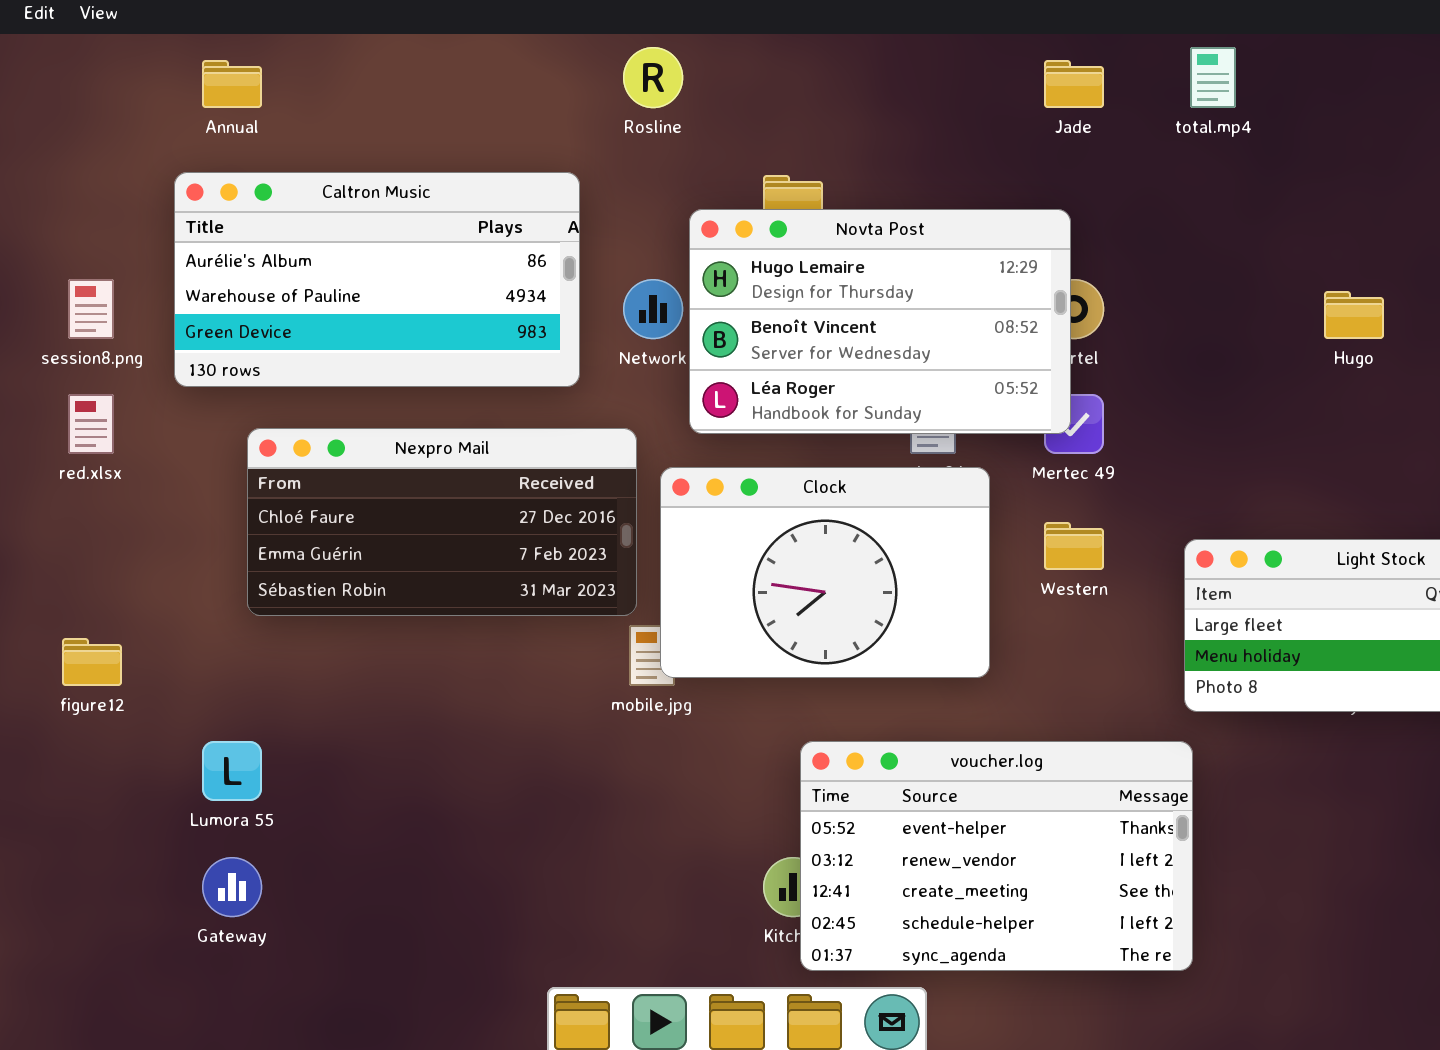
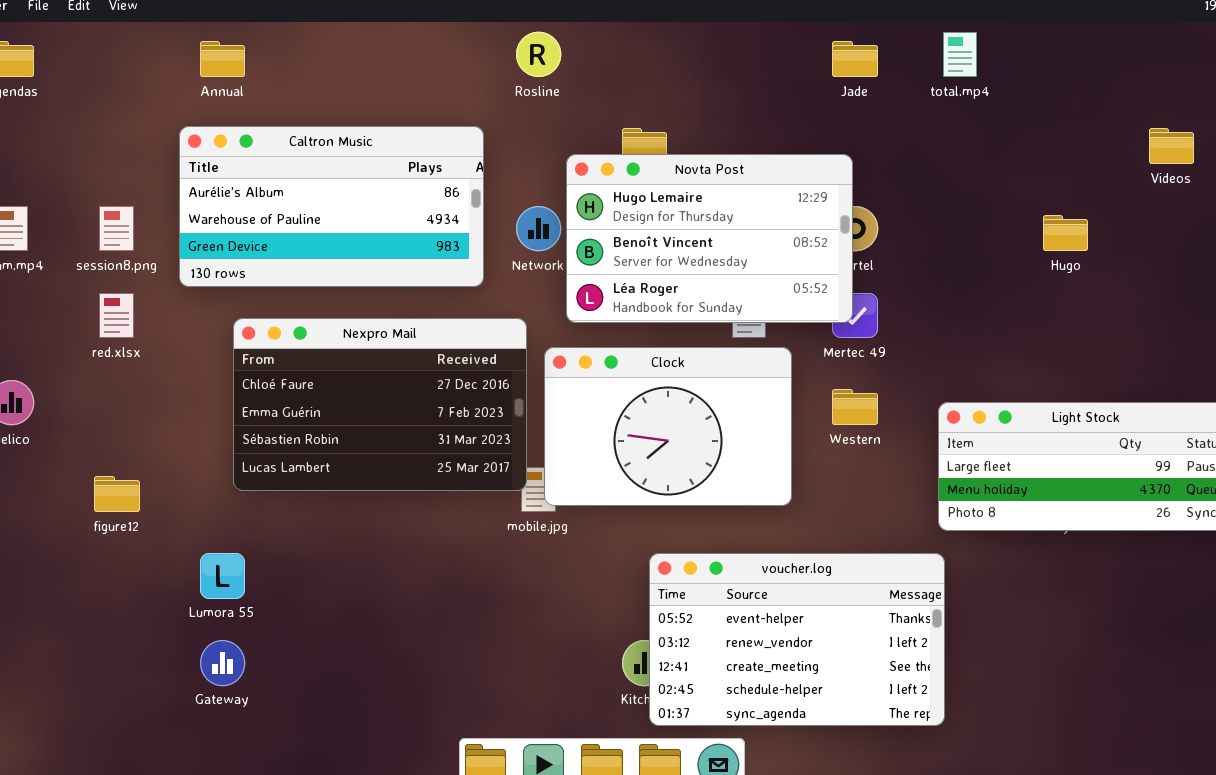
Nexpro Mail: [247,428,637,616] -> [233,318,527,491], resized

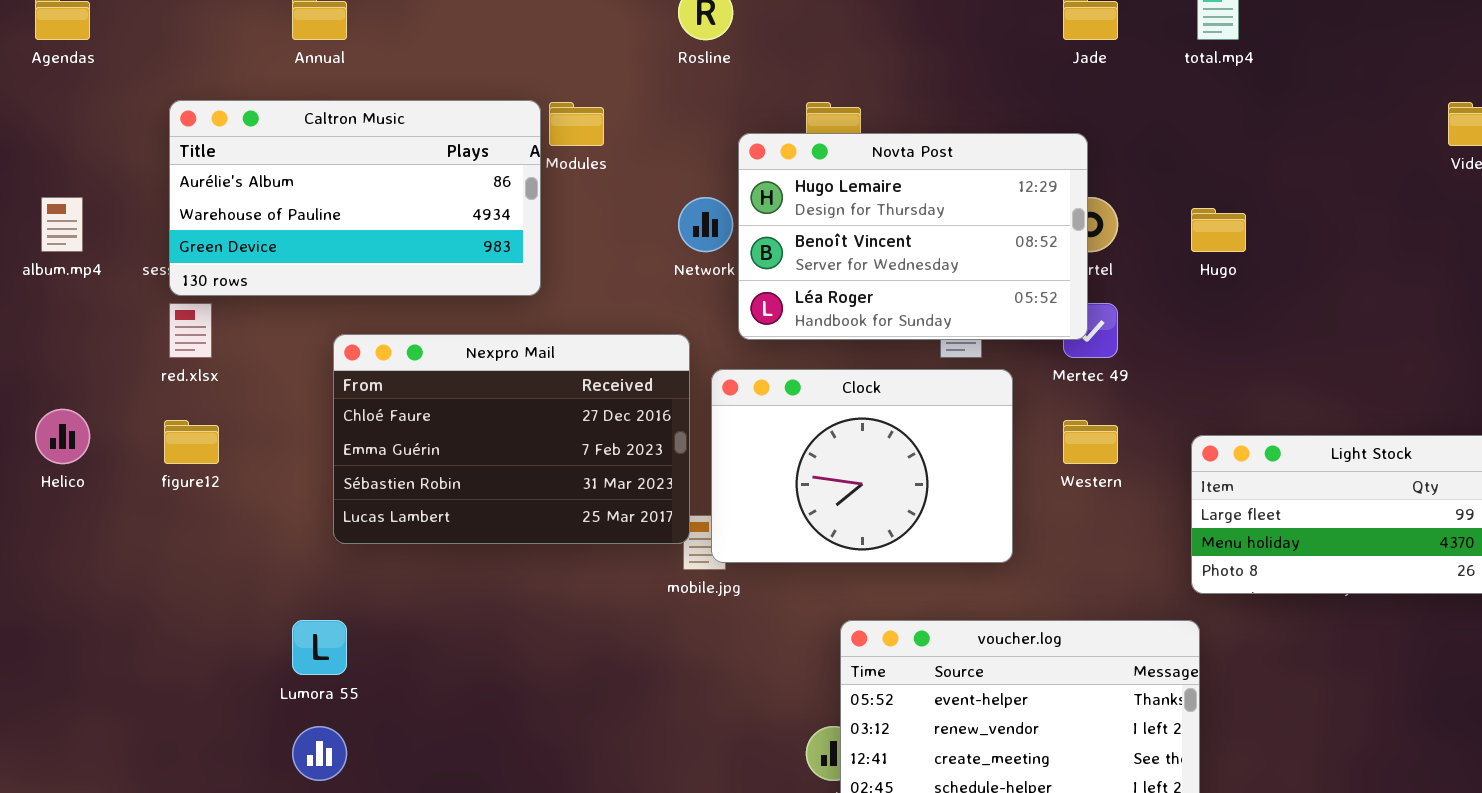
Caltron Music: [179,126,484,287] -> [169,100,541,296], moved
Hugo: [1043,215,1088,251] -> [1191,208,1246,252], moved
figure12: [94,476,140,512] -> [164,420,219,464], moved

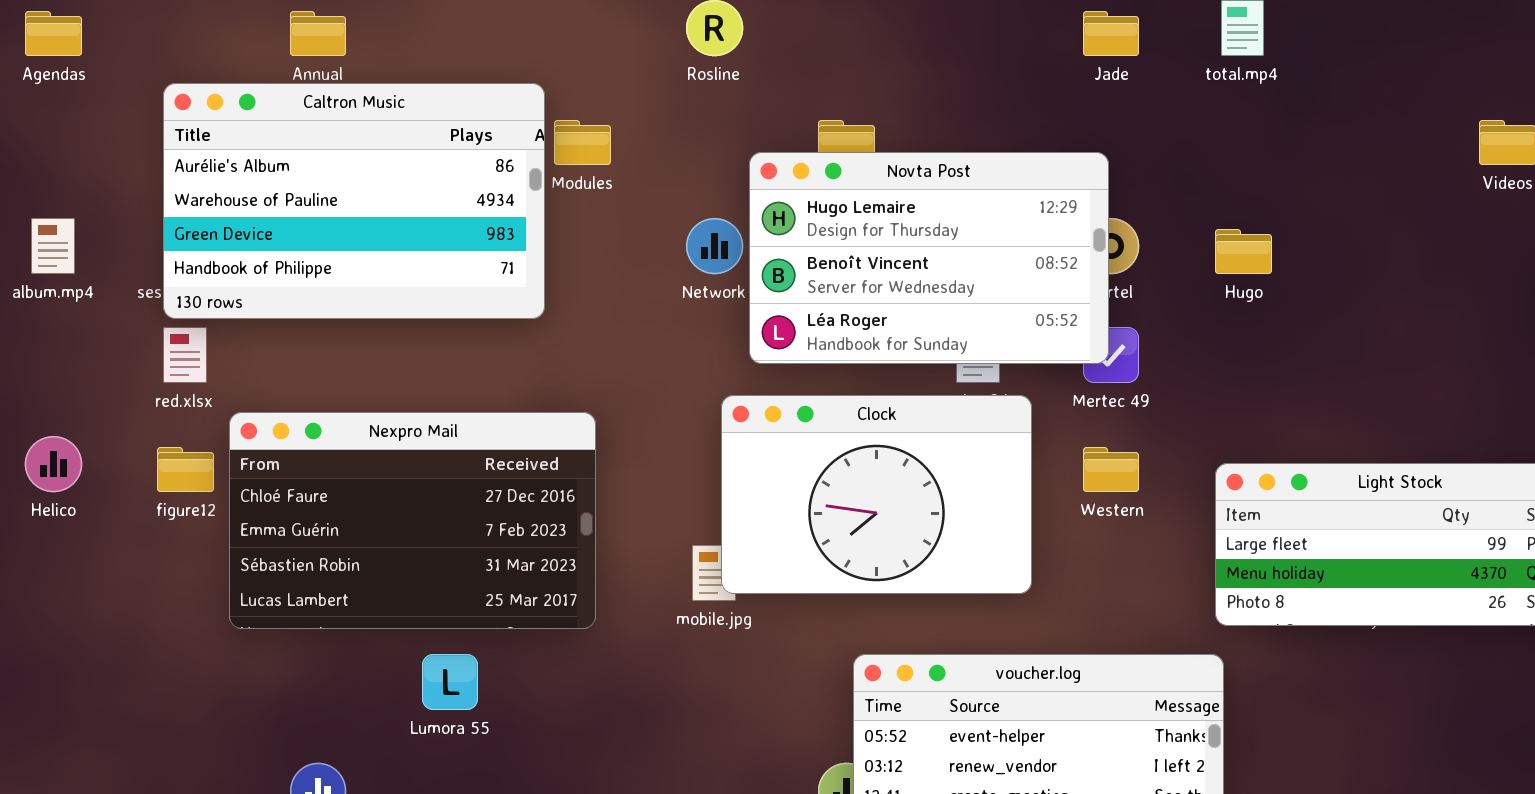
Caltron Music: [169,100,541,296] -> [163,83,545,319], resized
Nexpro Mail: [333,334,690,544] -> [229,412,596,629], moved
Lumora 55: [292,620,347,675] -> [422,654,478,710], moved

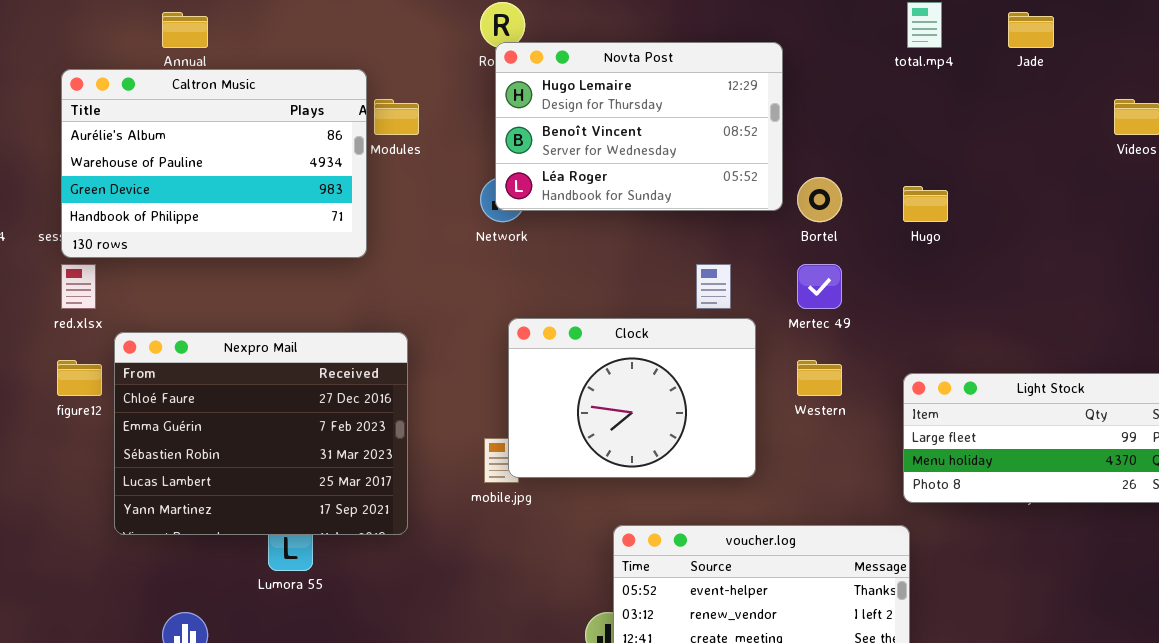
Jade: [1083,11,1139,56] -> [1008,12,1054,48], moved
Novta Post: [749,152,1109,364] -> [495,42,783,211], moved
Nexpro Mail: [229,412,596,629] -> [114,332,408,535], resized

